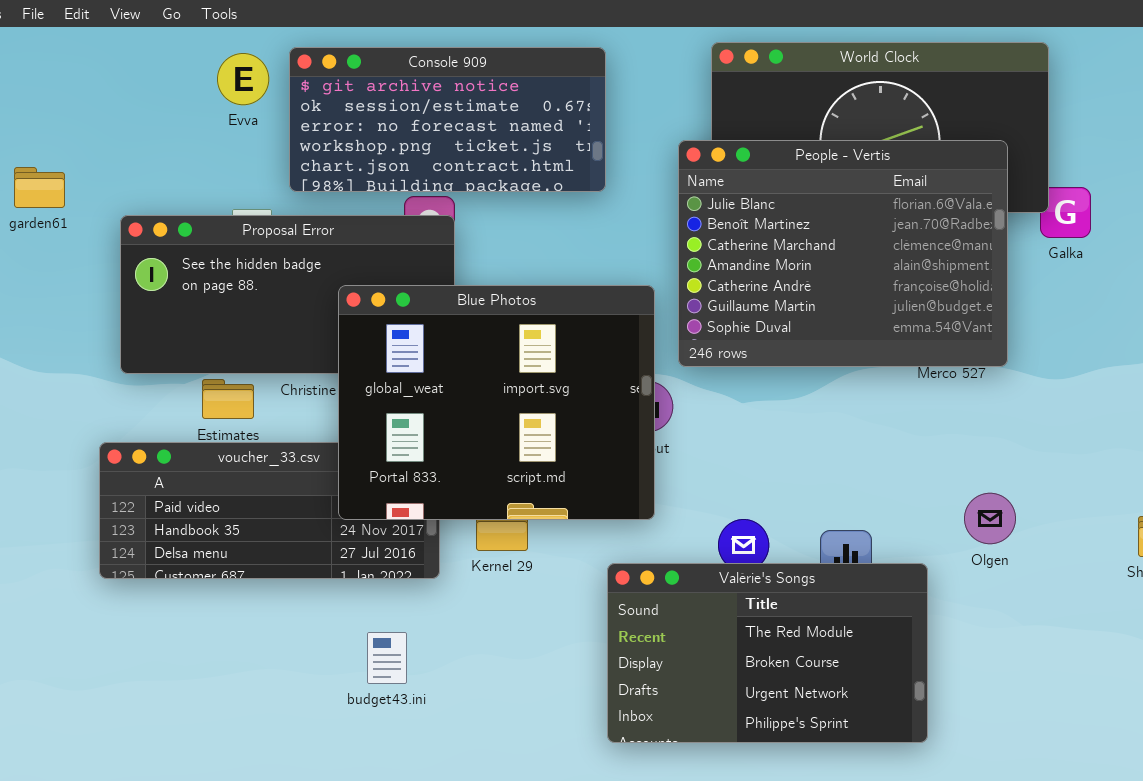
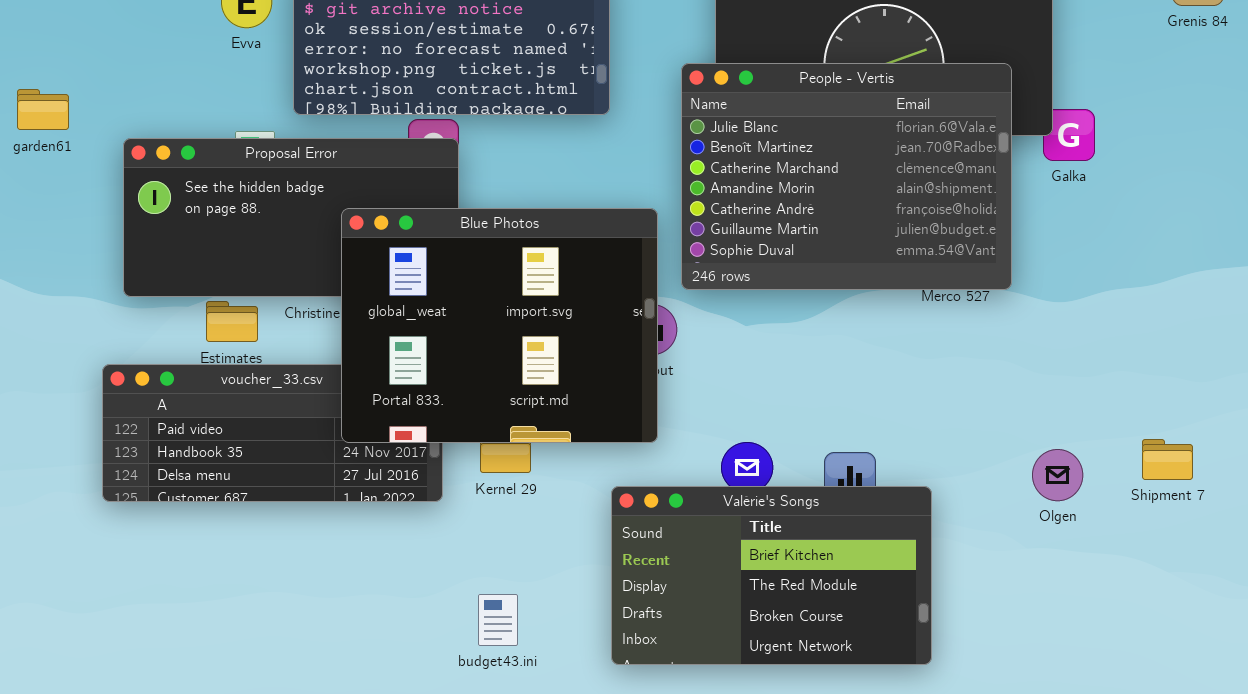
Olgen: [964,493,1016,544] -> [1032,449,1083,501], moved
Valérie's Songs: [607,563,928,743] -> [611,486,932,665], scrolled up 1 row
budget43.ini: [367,632,407,684] -> [478,594,518,646], moved

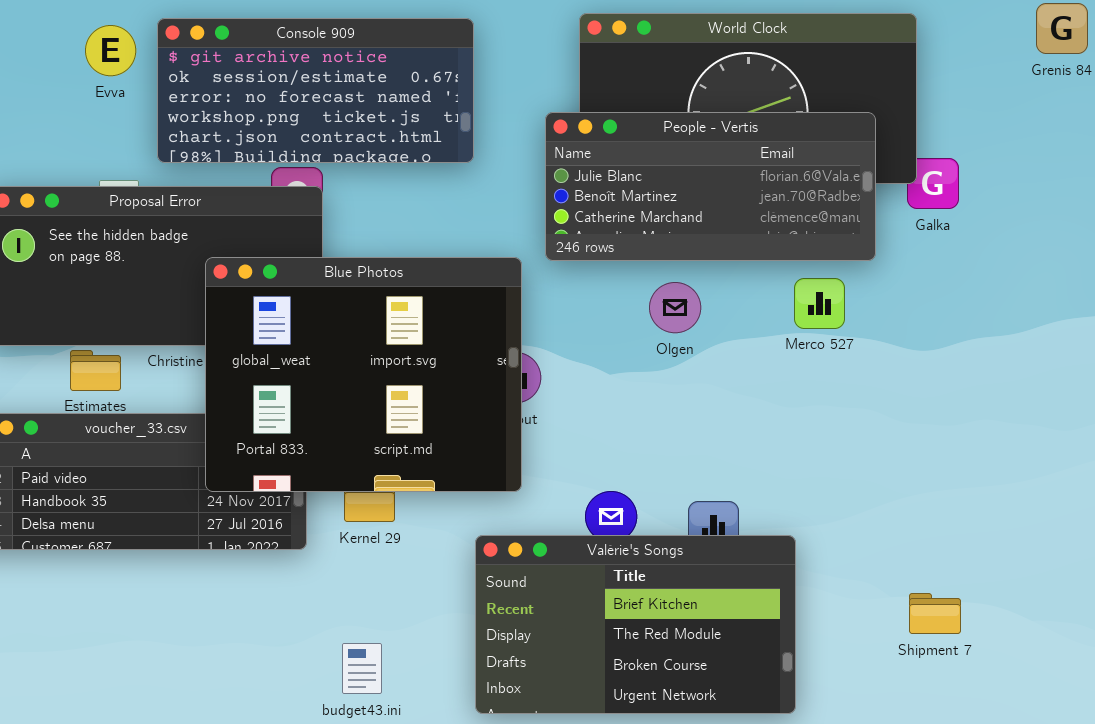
People - Vertis: [681,63,1012,290] -> [545,112,876,261], resized
Shipment 7: [1142,439,1193,480] -> [909,593,961,634], moved
Olgen: [1032,449,1083,501] -> [649,282,701,333], moved

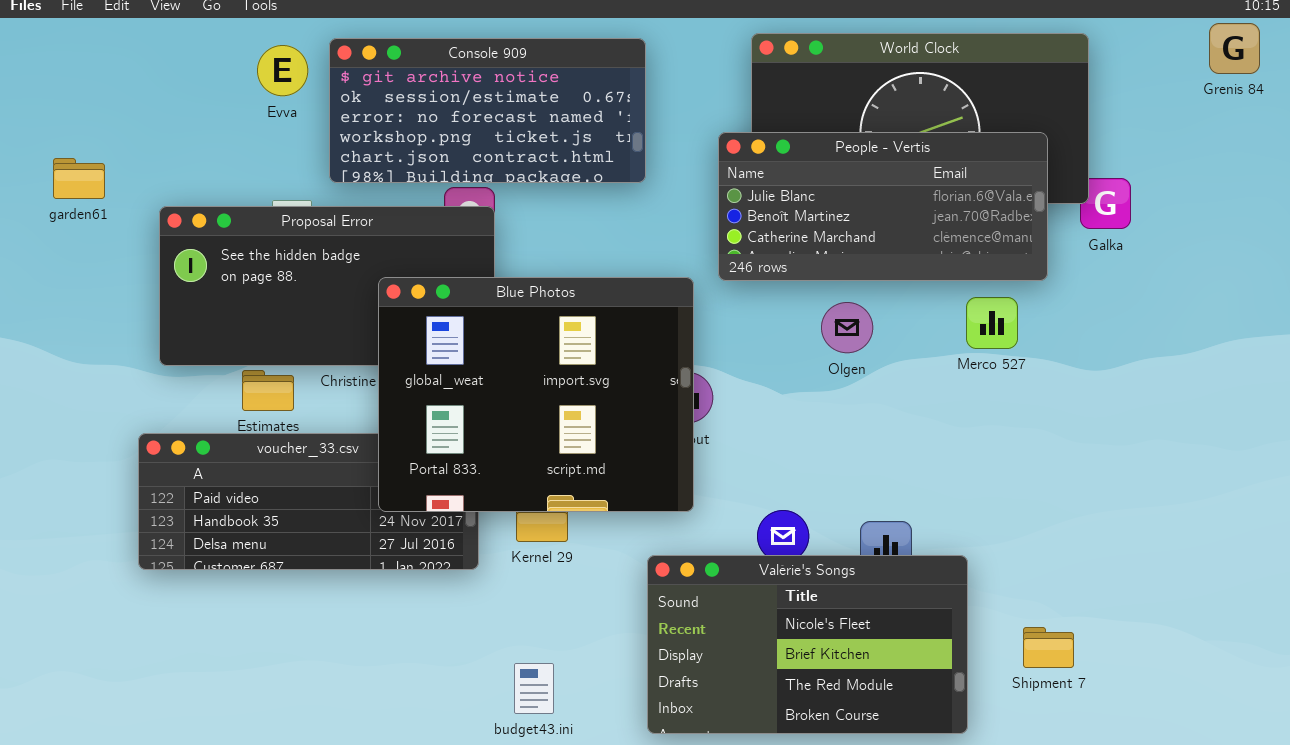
Valérie's Songs: [475,535,796,714] -> [647,555,968,734], scrolled up 1 row
Shipment 7: [909,593,961,634] -> [1023,627,1074,668], moved

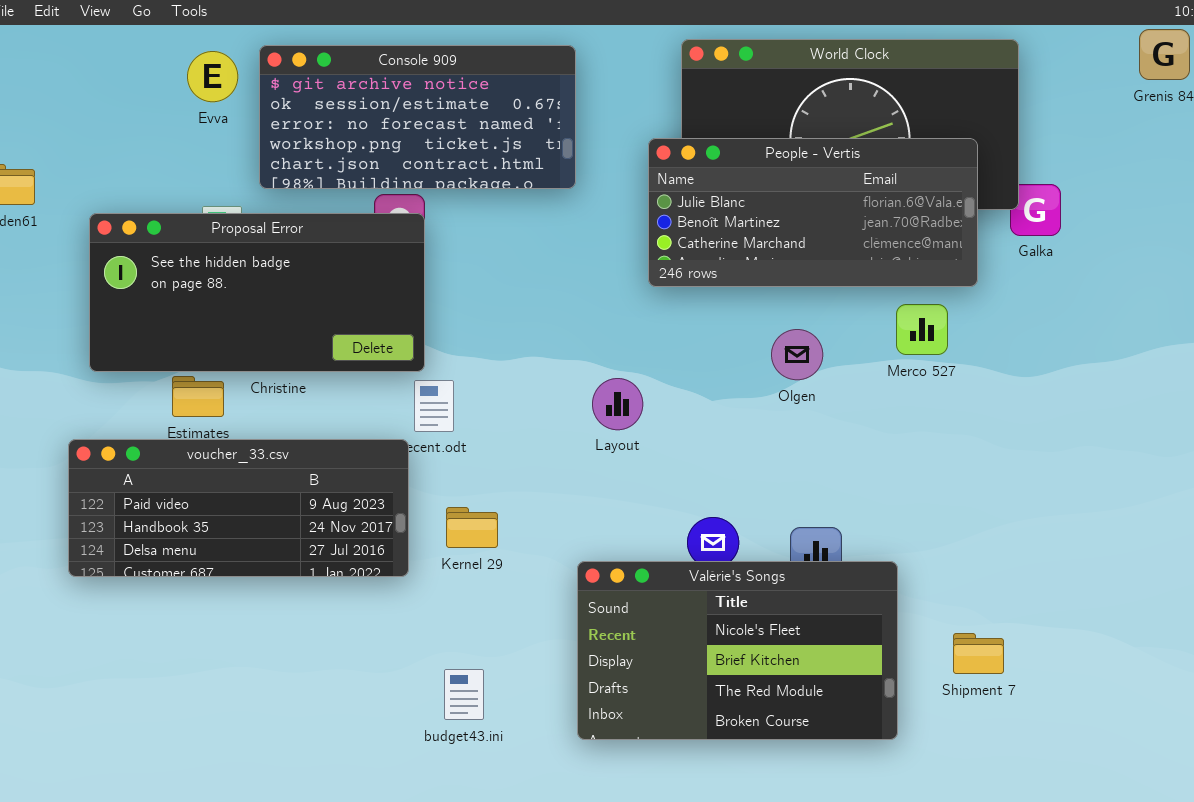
Blue Photos: [378,277,694,512] -> none, closed
Olgen: [821,302,873,353] -> [771,329,823,380], moved

